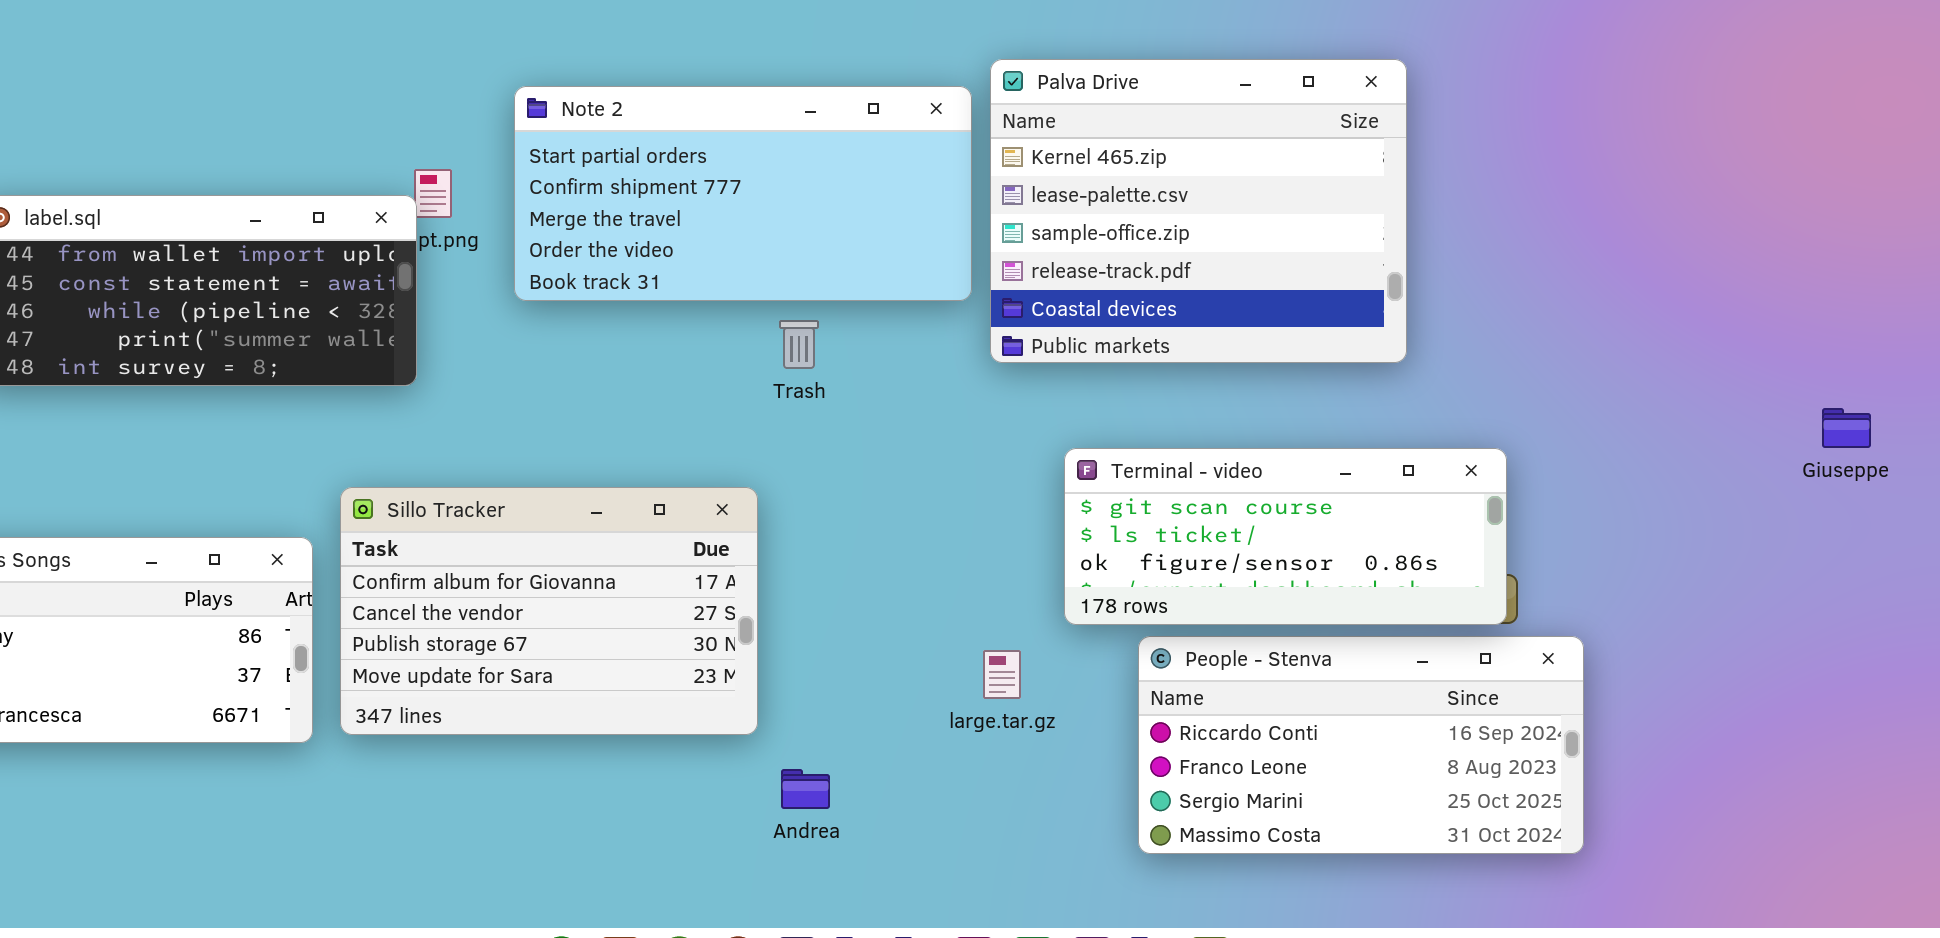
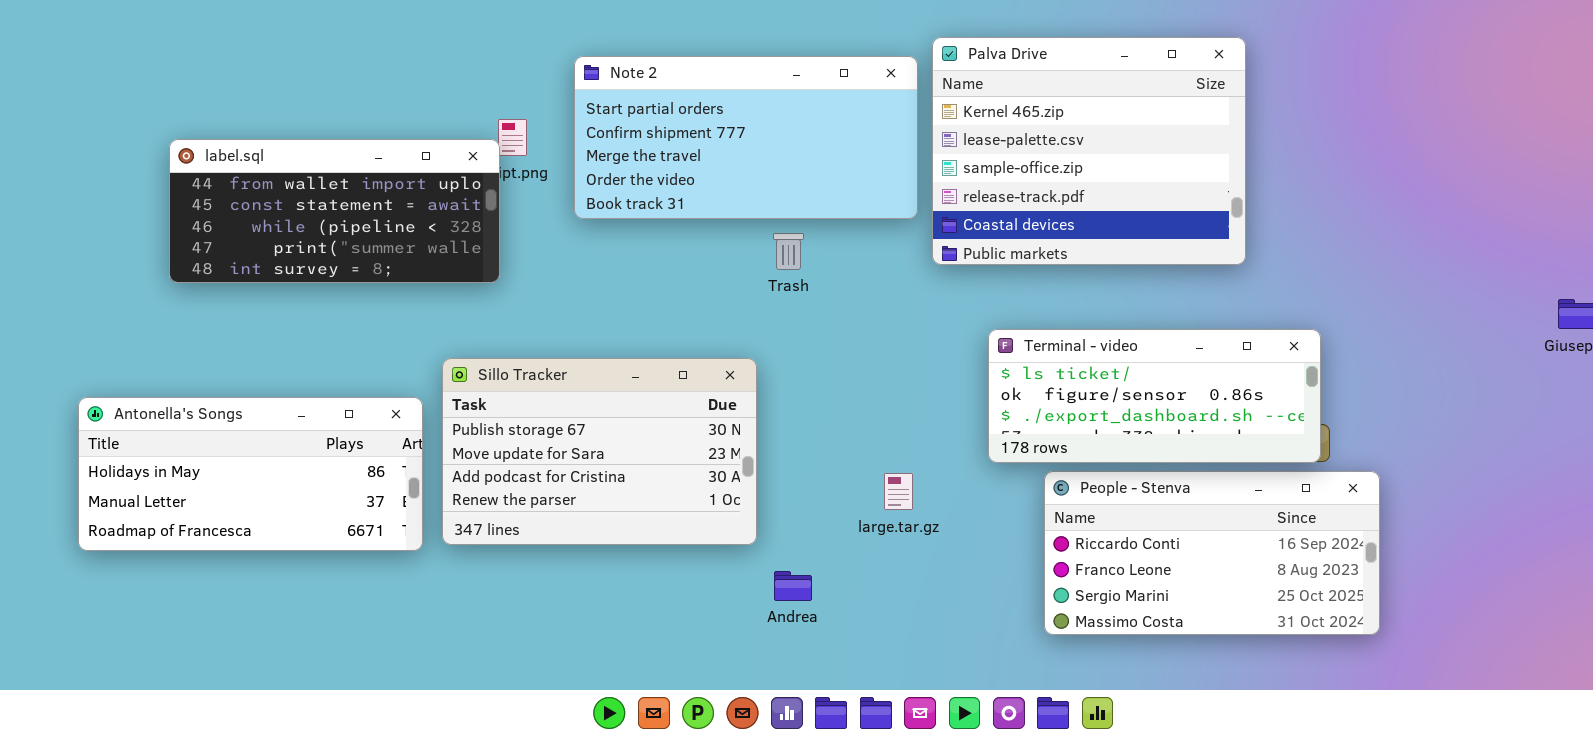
Terminal - video: [1064,448,1507,625] -> [988,329,1321,463], scrolled down 1 row
Sillo Tracker: [340,487,758,735] -> [442,358,757,545], scrolled down 2 rows
large.tar.gz: [983,650,1021,699] -> [884,473,913,510], moved

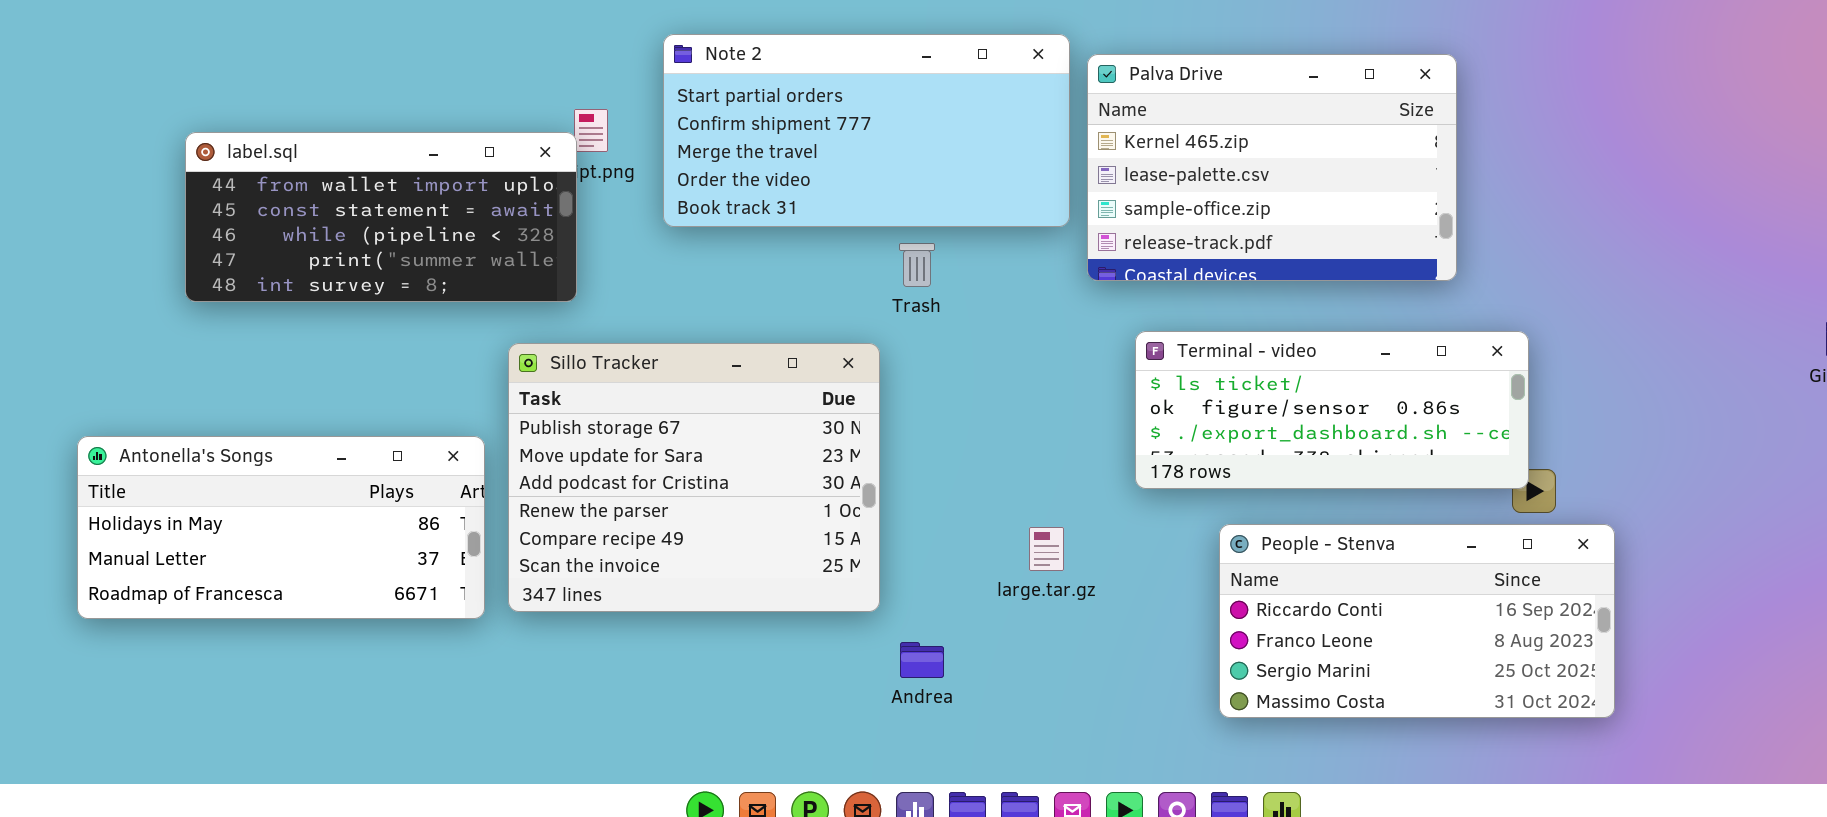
Palva Drive: [932,37,1246,265] -> [1087,54,1457,281], resized
Terminal - video: [988,329,1321,463] -> [1135,331,1529,489], moved
Sillo Tracker: [442,358,757,545] -> [508,343,880,612], resized

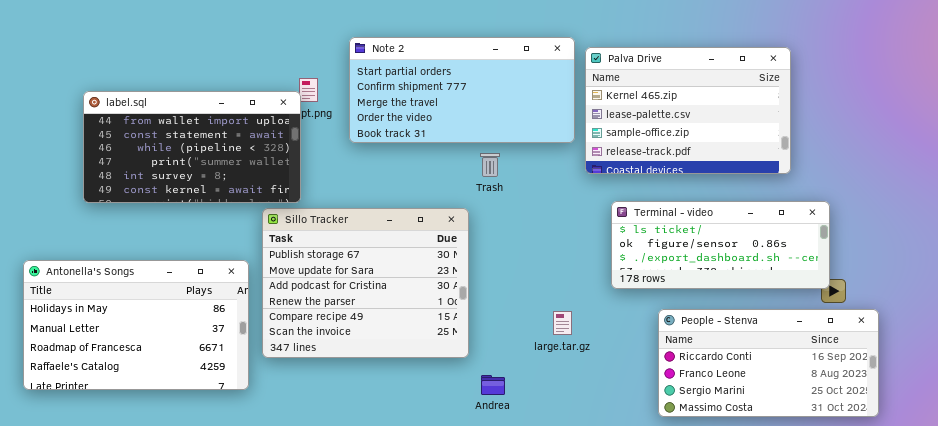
label.sql: [185,132,577,302] -> [83,91,301,203], resized
Antonella's Songs: [77,436,485,619] -> [23,260,249,390], resized

